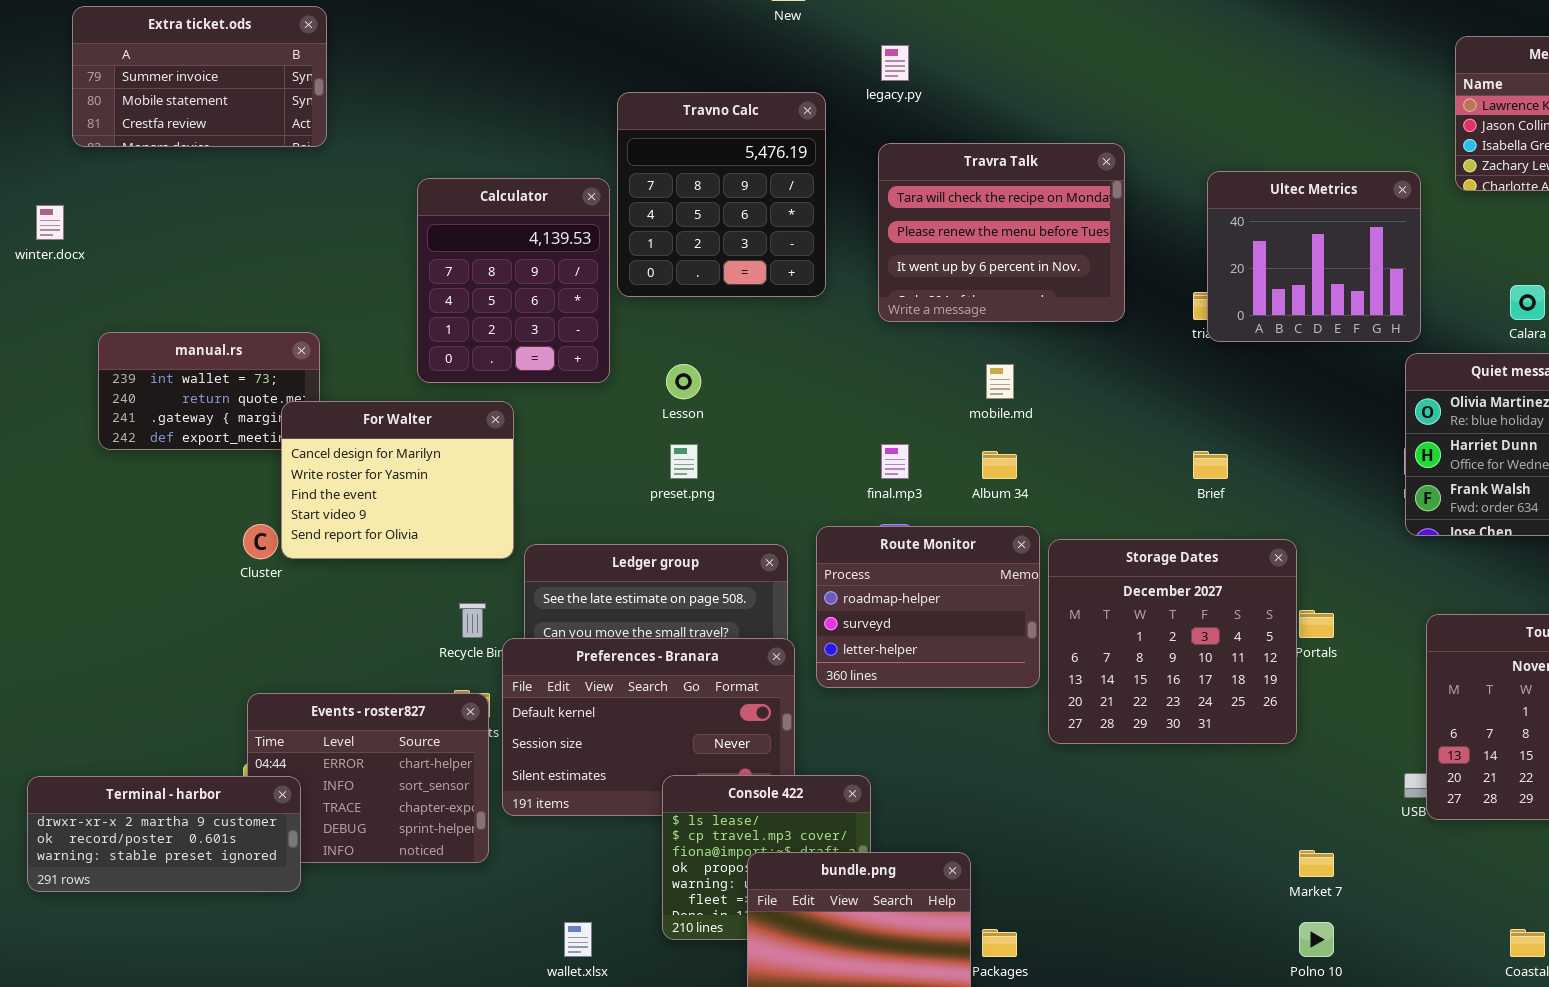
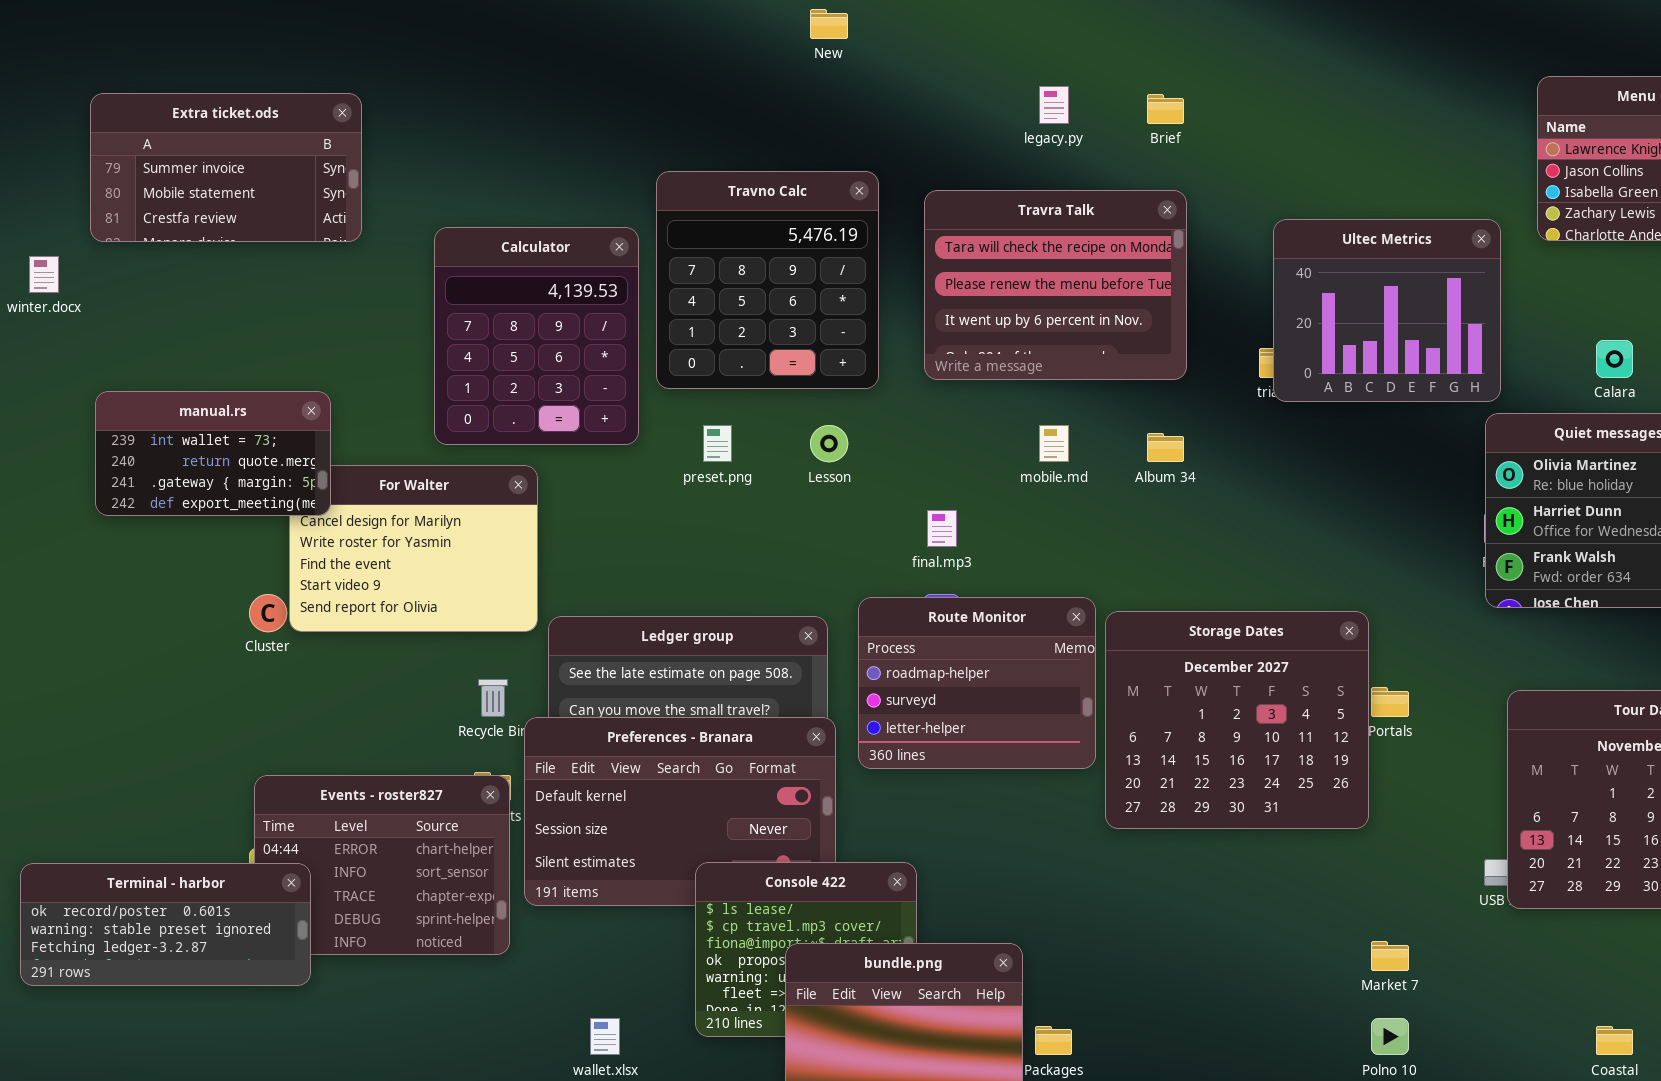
Extra ticket.ods: [72,6,327,147] -> [90,93,362,242], moved
legacy.py: [881,45,909,81] -> [1039,86,1069,124], moved
Travno Calc: [617,92,826,297] -> [656,171,879,389], moved
manual.rs: [98,332,320,450] -> [95,391,331,516], raised
Lesson: [666,364,701,399] -> [810,425,848,462], moved
preset.png: [670,444,698,479] -> [703,425,732,462], moved
Album 34: [982,451,1017,479] -> [1147,433,1184,462], moved
Brief: [1193,451,1228,479] -> [1147,94,1184,124], moved
Terminal - harbor: [27,776,301,892] -> [20,863,311,986], scrolled down 1 row

